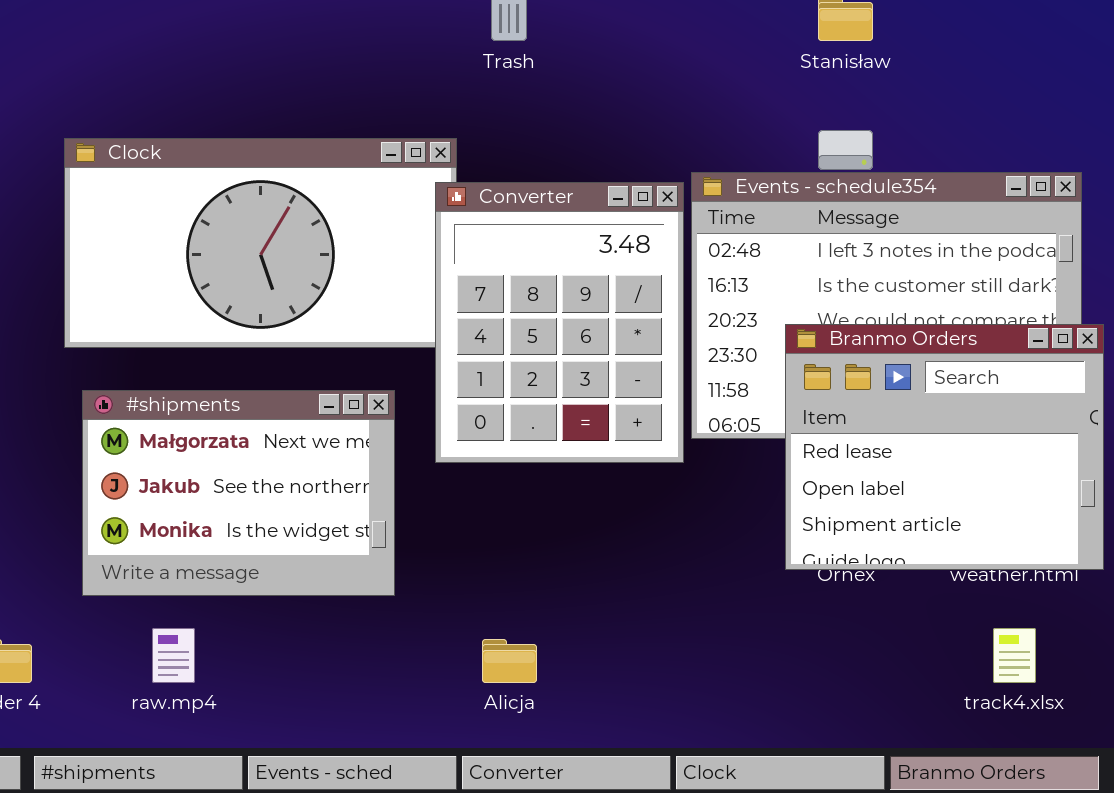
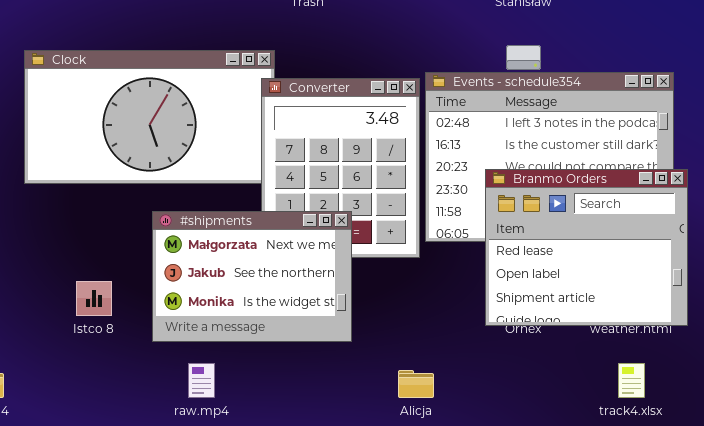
#shipments: [82,390,395,596] -> [152,211,352,342], moved
raw.mp4: [152,628,195,683] -> [188,363,215,398], moved
Alicja: [482,639,537,683] -> [398,370,434,398], moved

